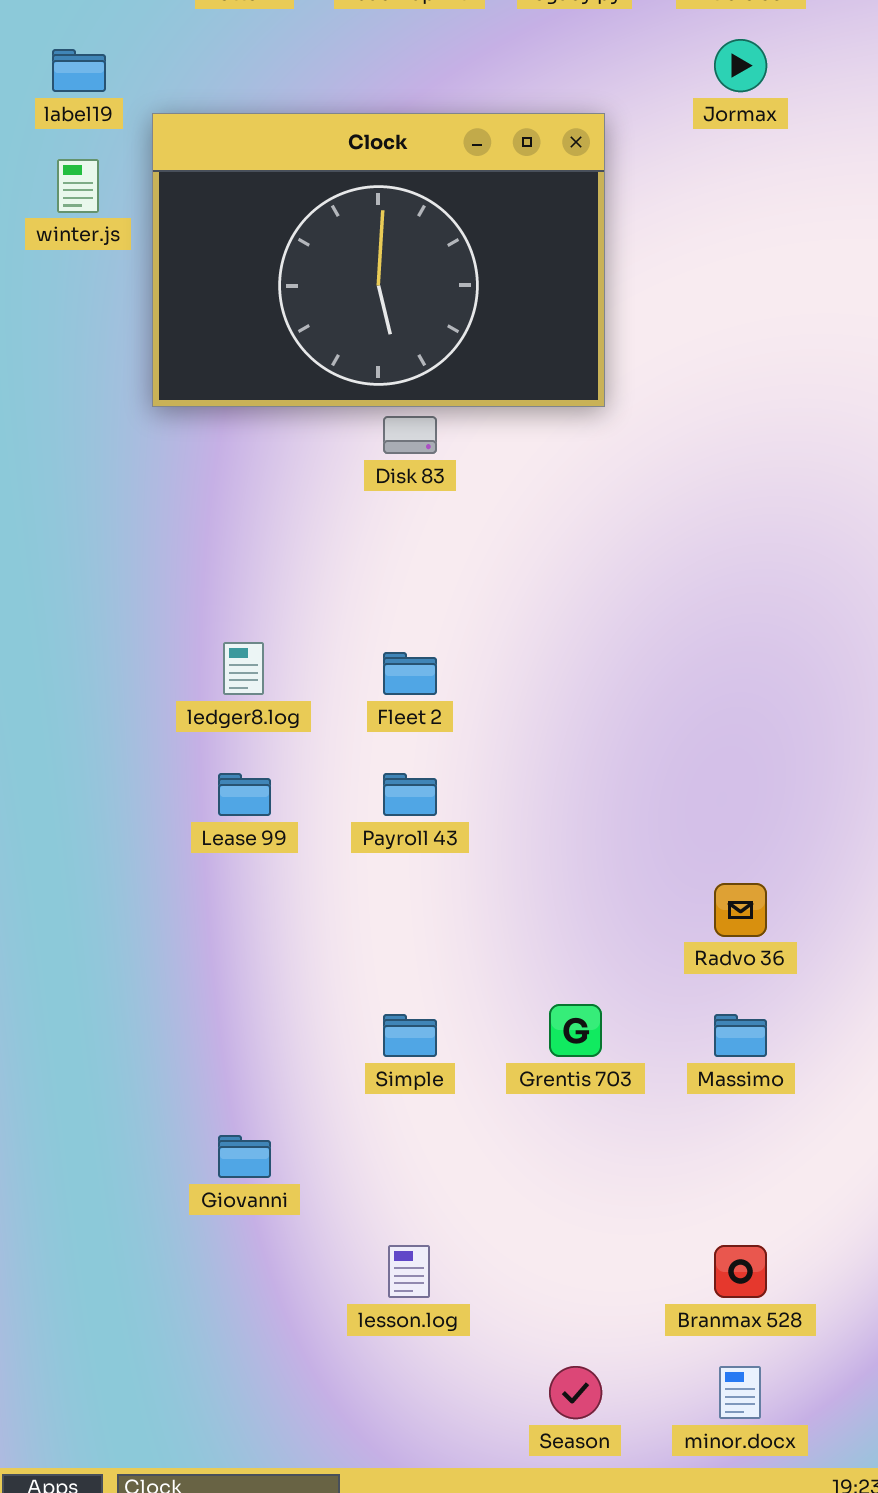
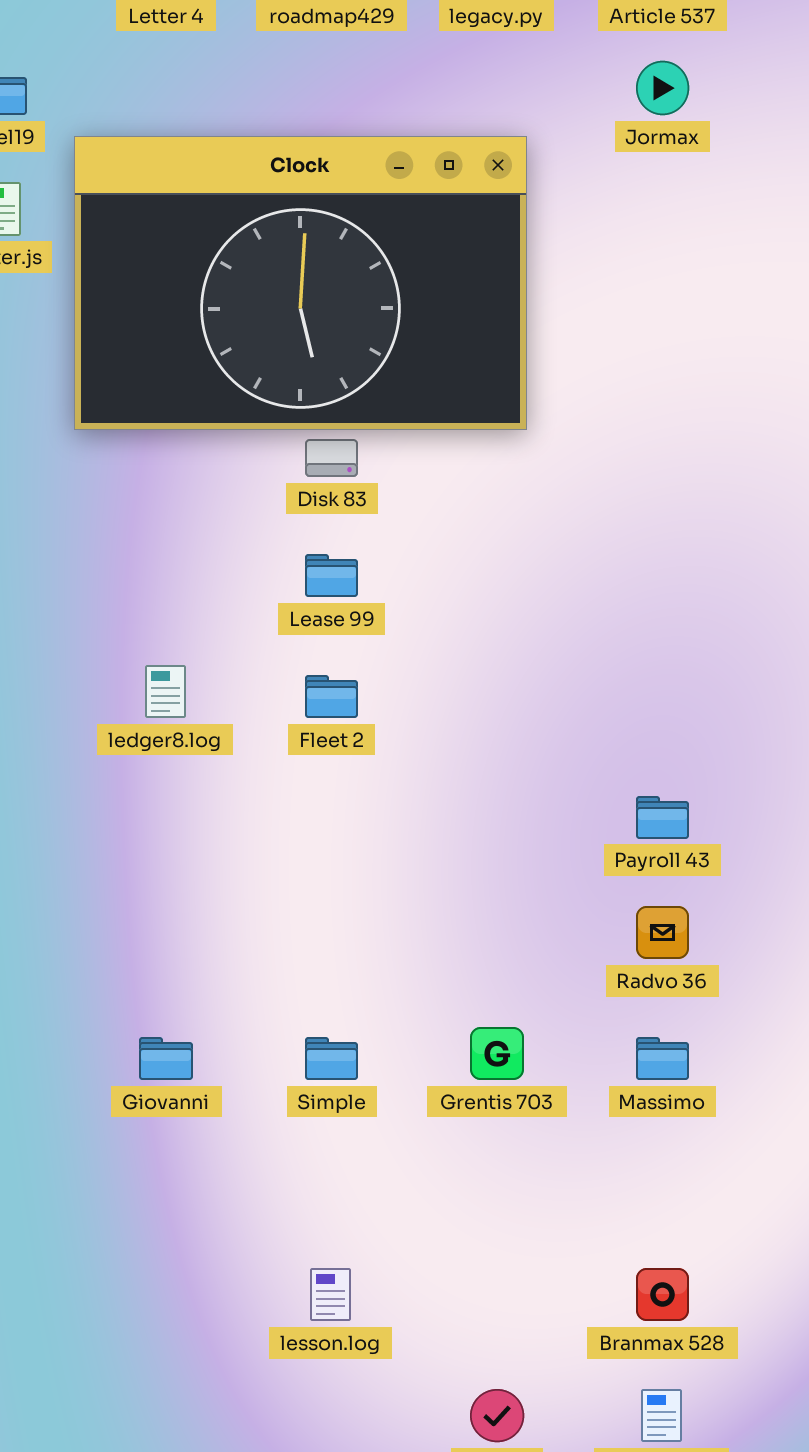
Lease 99: [218,773,271,816] -> [305,554,358,597], moved
Payroll 43: [383,773,437,816] -> [636,796,689,839], moved
Giovanni: [218,1135,271,1178] -> [139,1037,193,1080], moved

